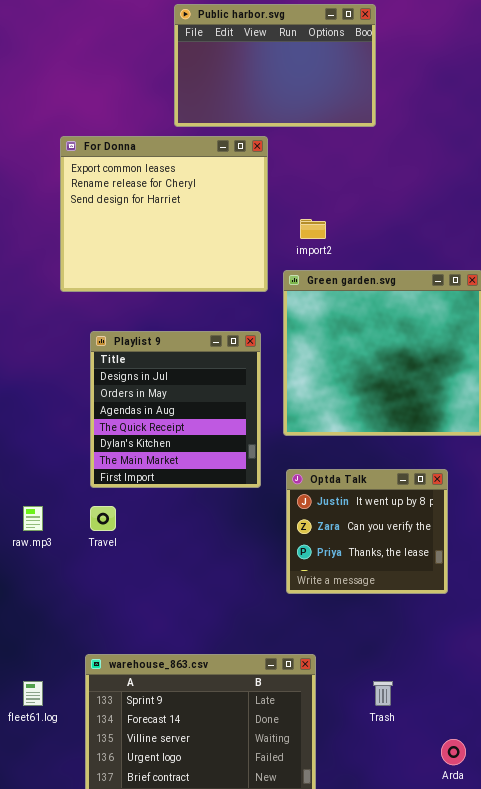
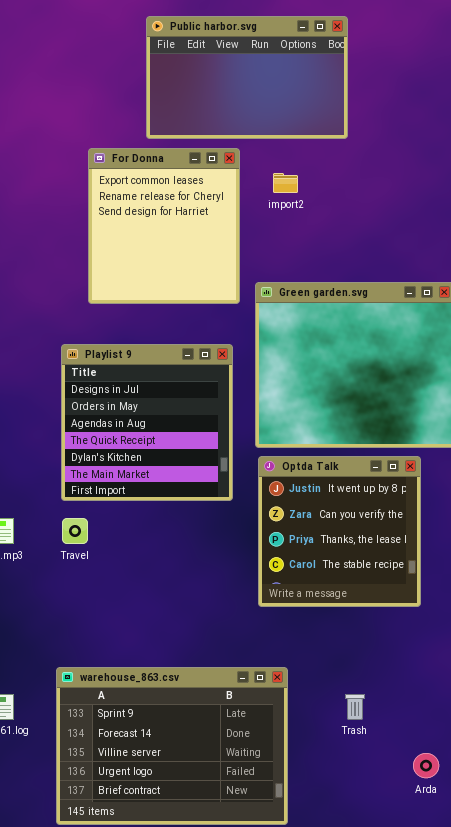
For Donna: [60,136,268,292] -> [88,148,240,304], resized
import2: [300,219,326,239] -> [273,173,298,193], moved
Optda Talk: [286,469,448,594] -> [258,456,421,607], resized

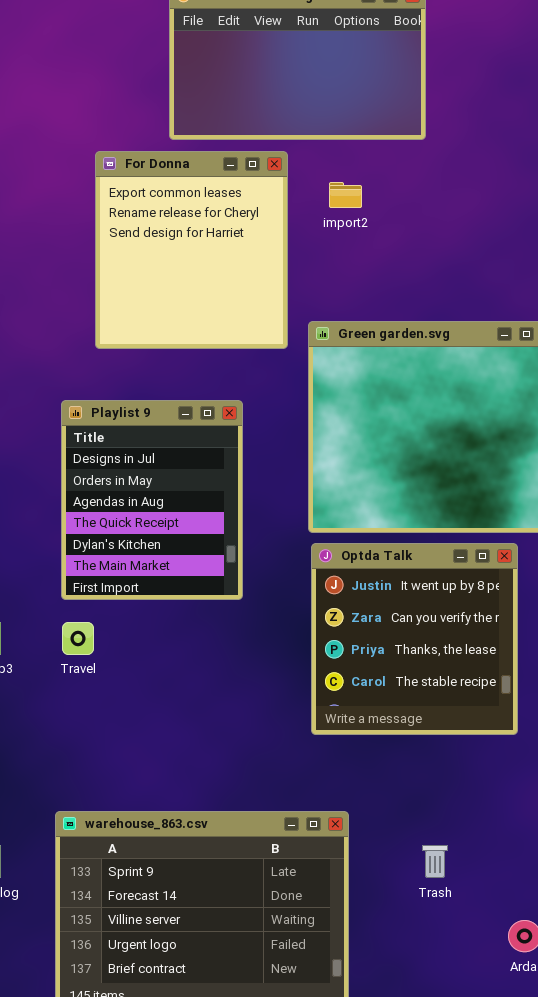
Playlist 9: [61,344,233,501] -> [61,400,243,600], resized

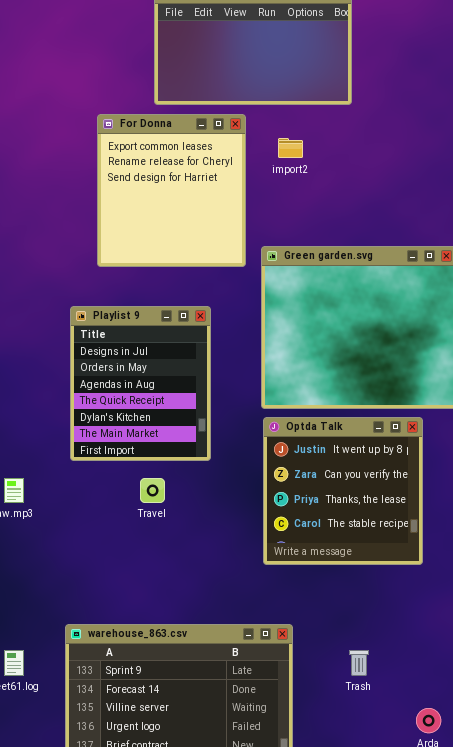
Travel: [62,622,94,655] -> [140,478,165,503], moved

